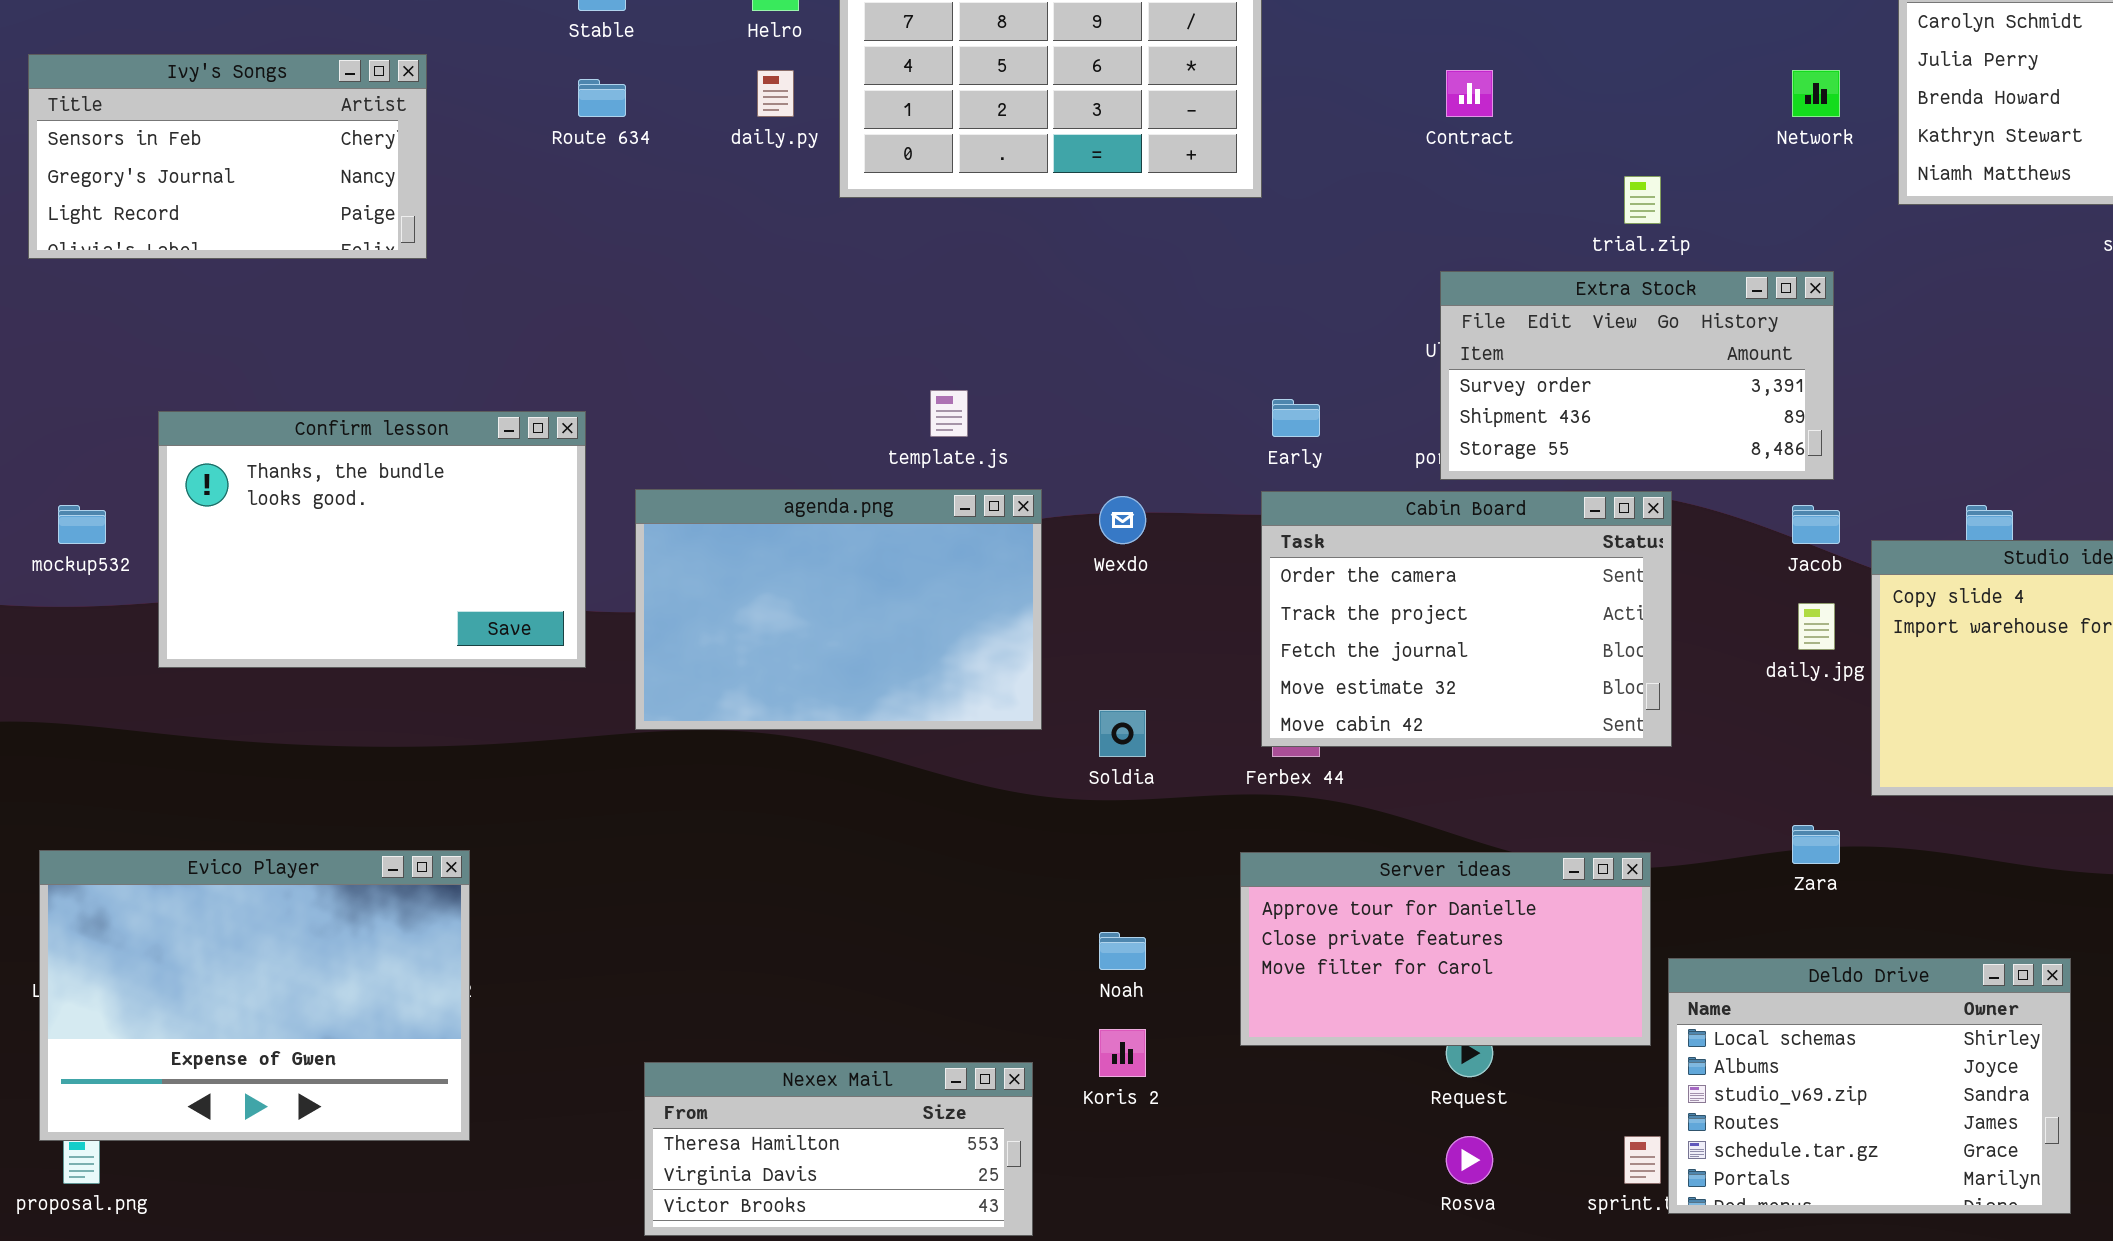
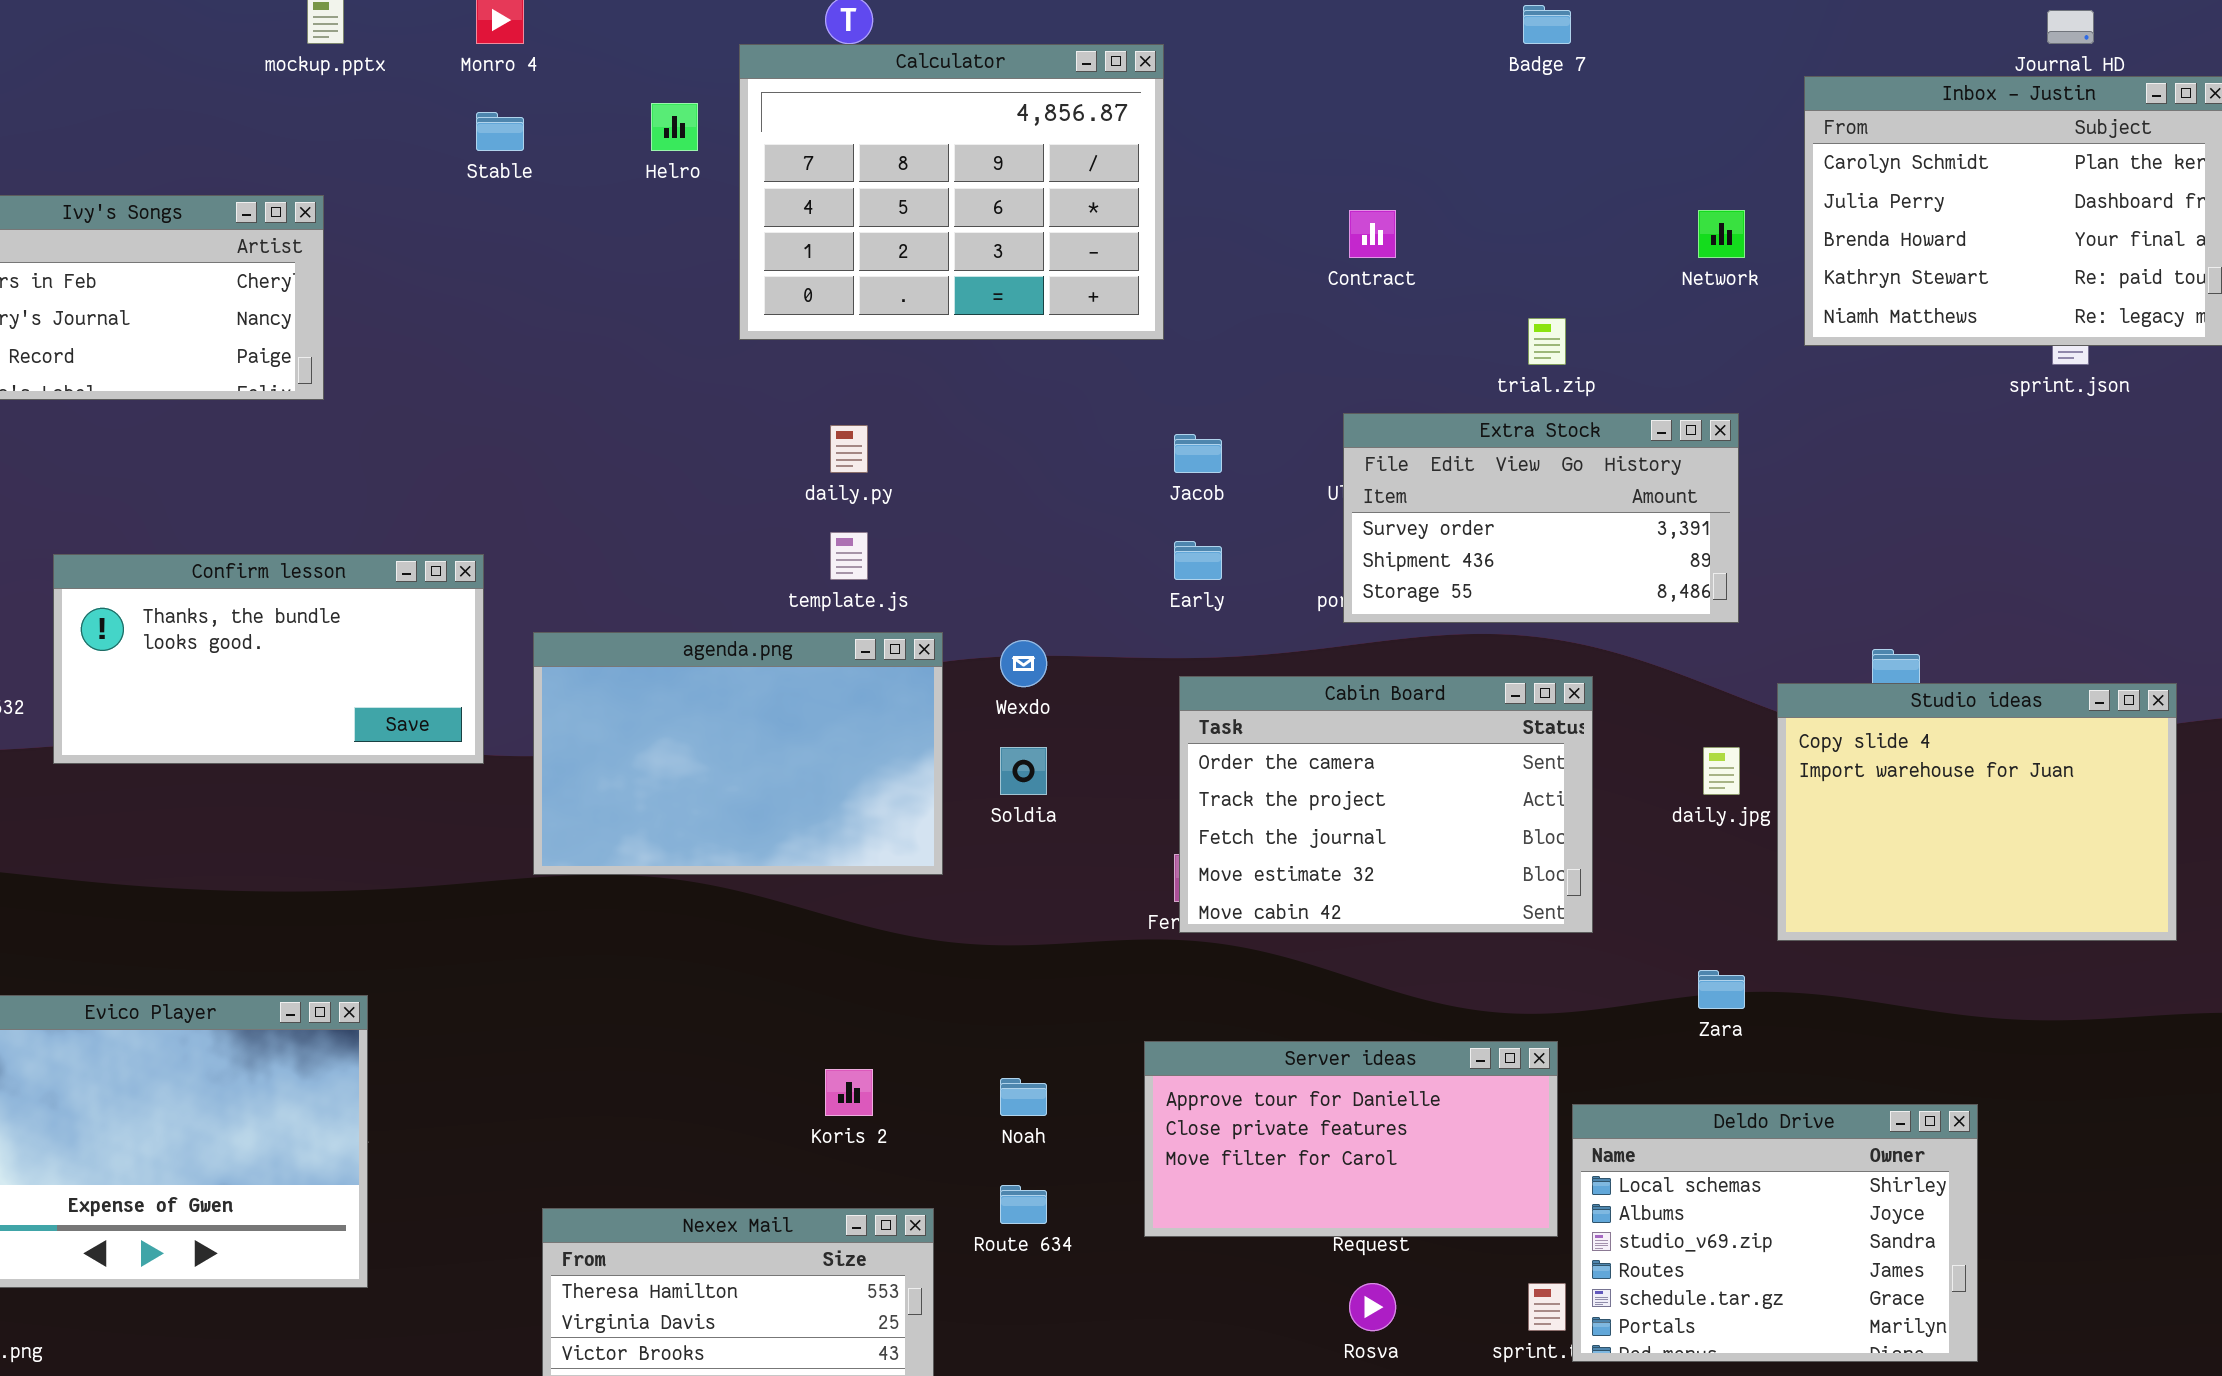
daily.py: [757,70,794,117] -> [830,425,868,473], moved
Route 634: [578,79,626,117] -> [1000,1185,1047,1224], moved
Confirm lesson: [158,411,586,668] -> [53,554,484,764], resized
Cabin Board: [1261,491,1672,747] -> [1179,676,1593,933], moved
Jacob: [1792,505,1840,544] -> [1174,434,1222,473], moved
Soldia: [1099,710,1146,757] -> [1000,747,1047,795], moved
Server ideas: [1240,852,1651,1046] -> [1144,1041,1558,1237], moved
Koris 2: [1099,1029,1146,1077] -> [825,1069,873,1116], moved

